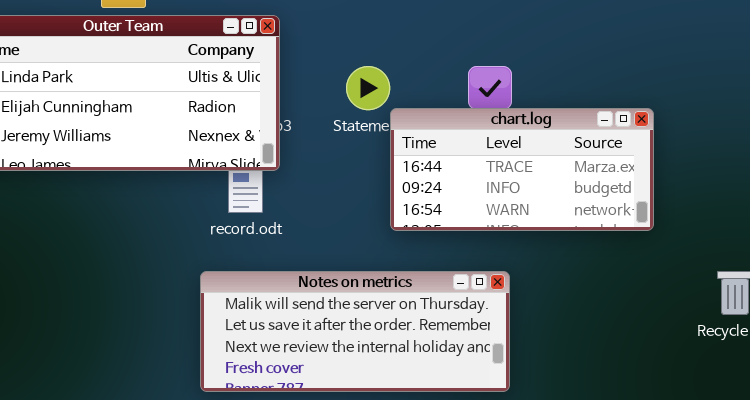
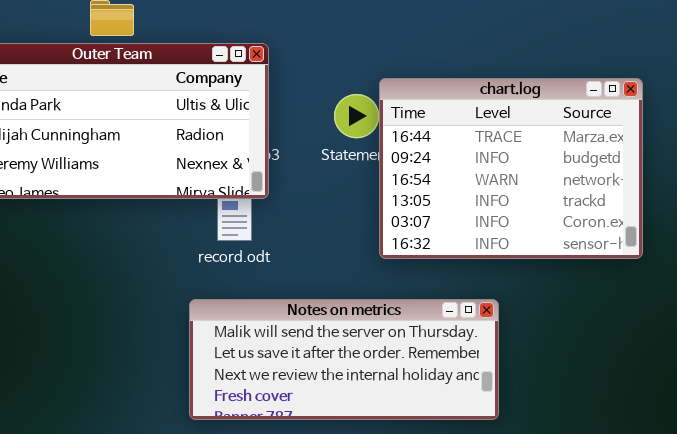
chart.log: [390,108,654,231] -> [379,78,643,259], resized

